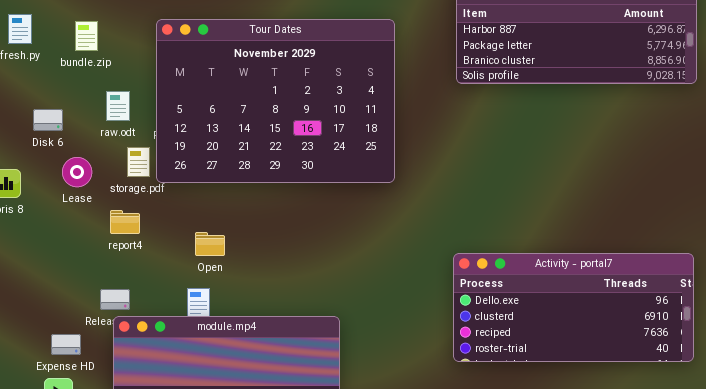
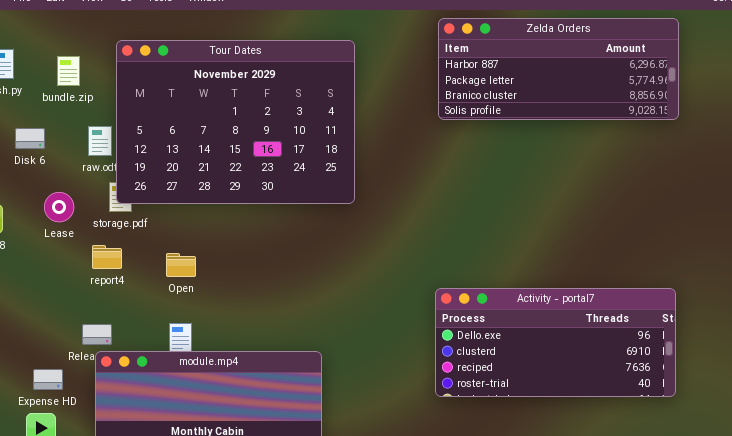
Tour Dates: [156,19,395,183] -> [116,40,355,204], moved
Disk 6: [33,109,63,131] -> [15,128,45,149], moved
Open: [195,232,225,256] -> [166,253,196,277], moved

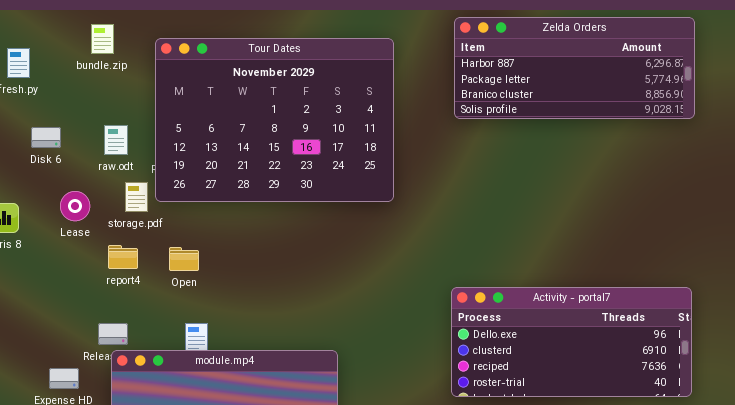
Tour Dates: [116,40,355,204] -> [155,38,394,202], moved
bundle.zip: [57,56,80,86] -> [91,24,114,54], moved
Open: [166,253,196,277] -> [169,247,199,271], moved

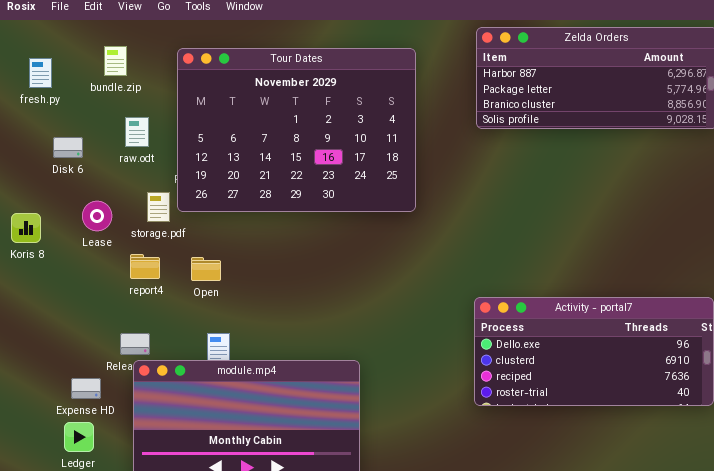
bundle.zip: [91,24,114,54] -> [104,46,127,76], moved
raw.odt: [104,125,128,155] -> [125,117,149,147], moved

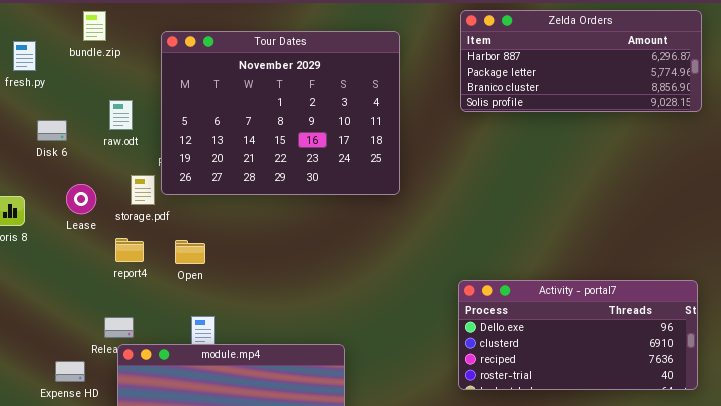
bundle.zip: [104,46,127,76] -> [83,11,106,41], moved

